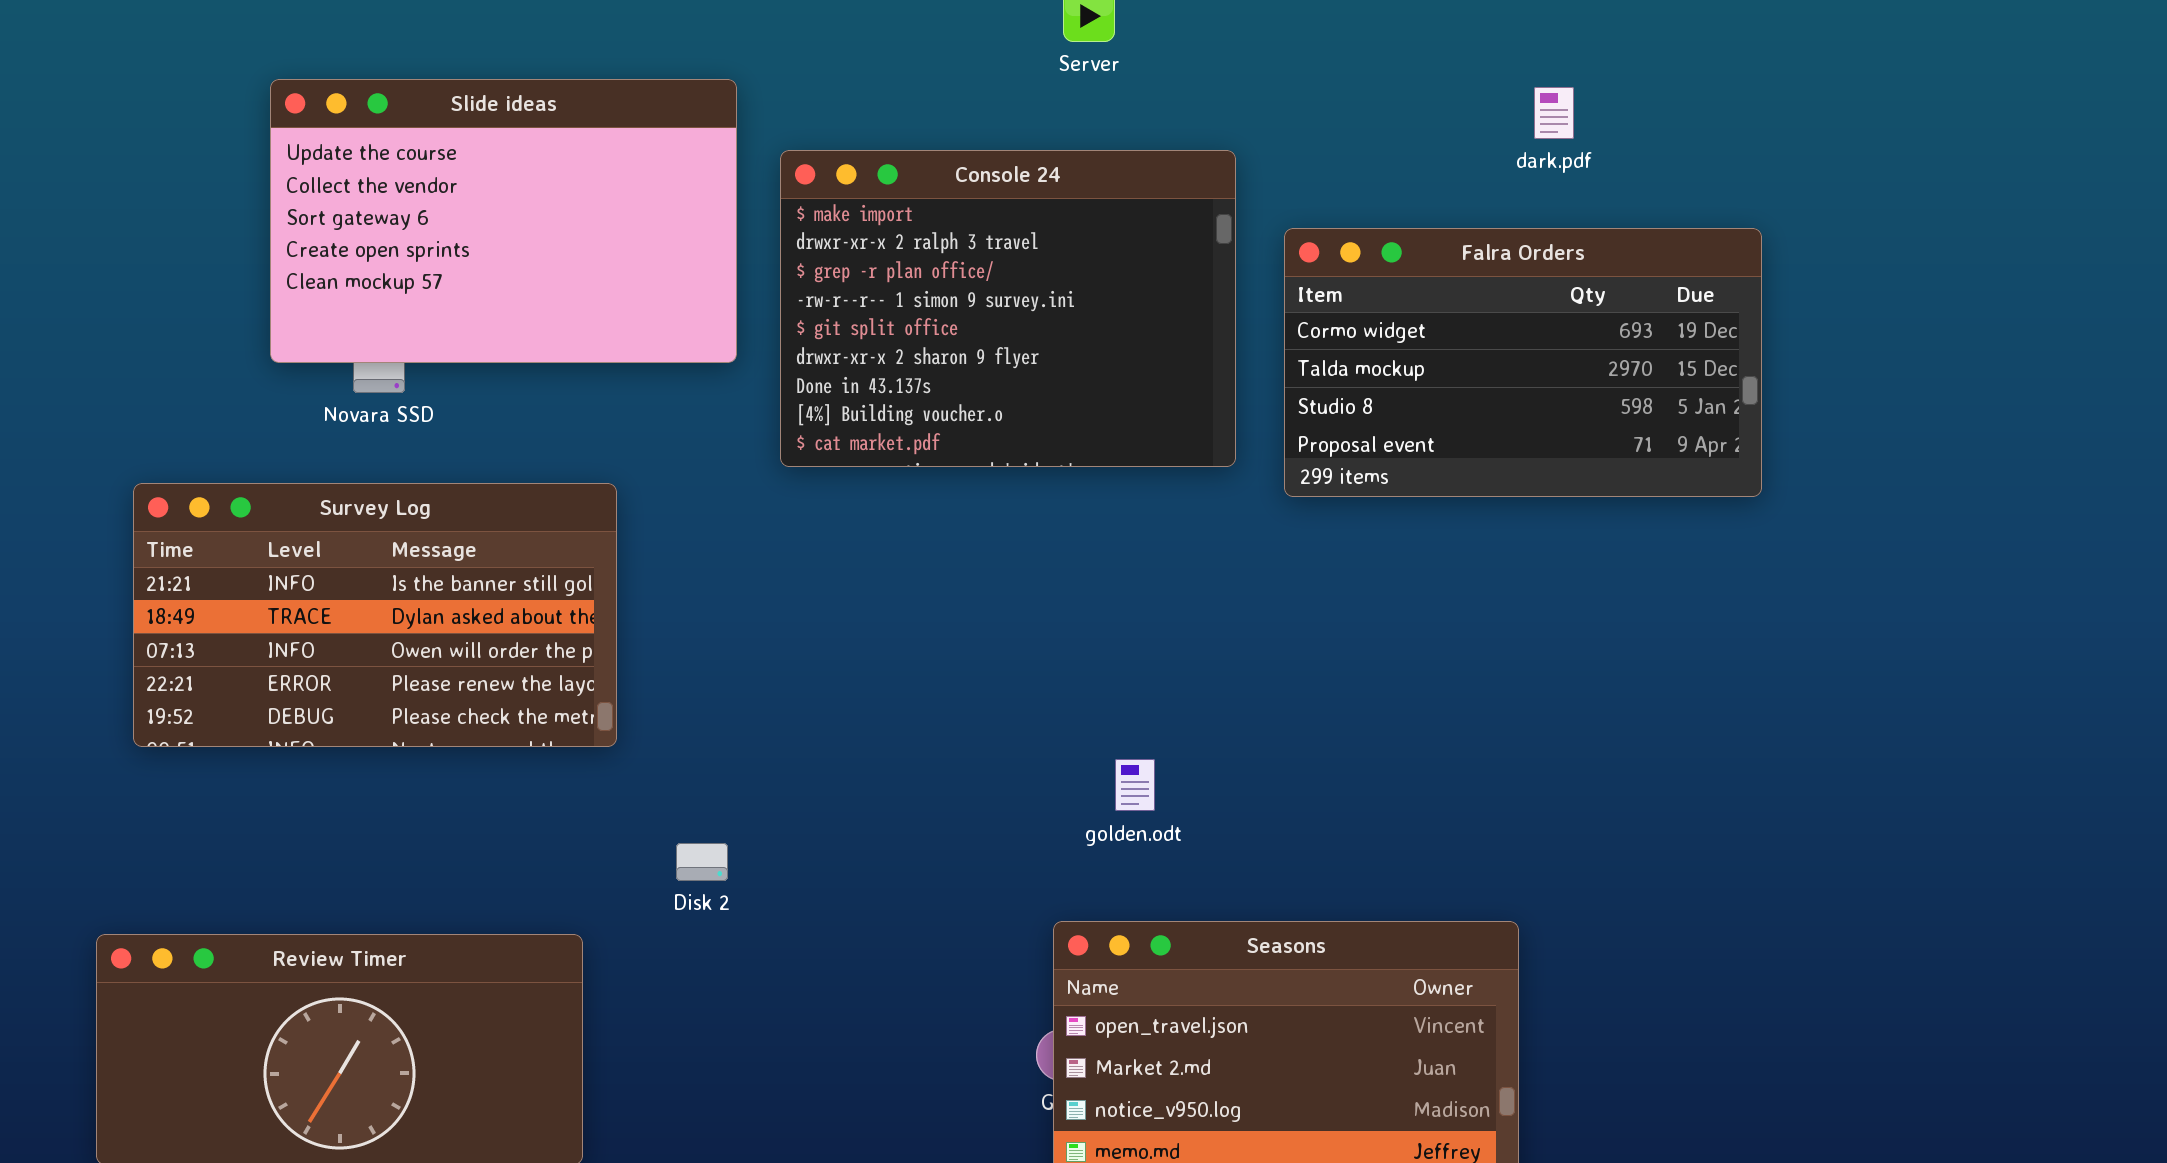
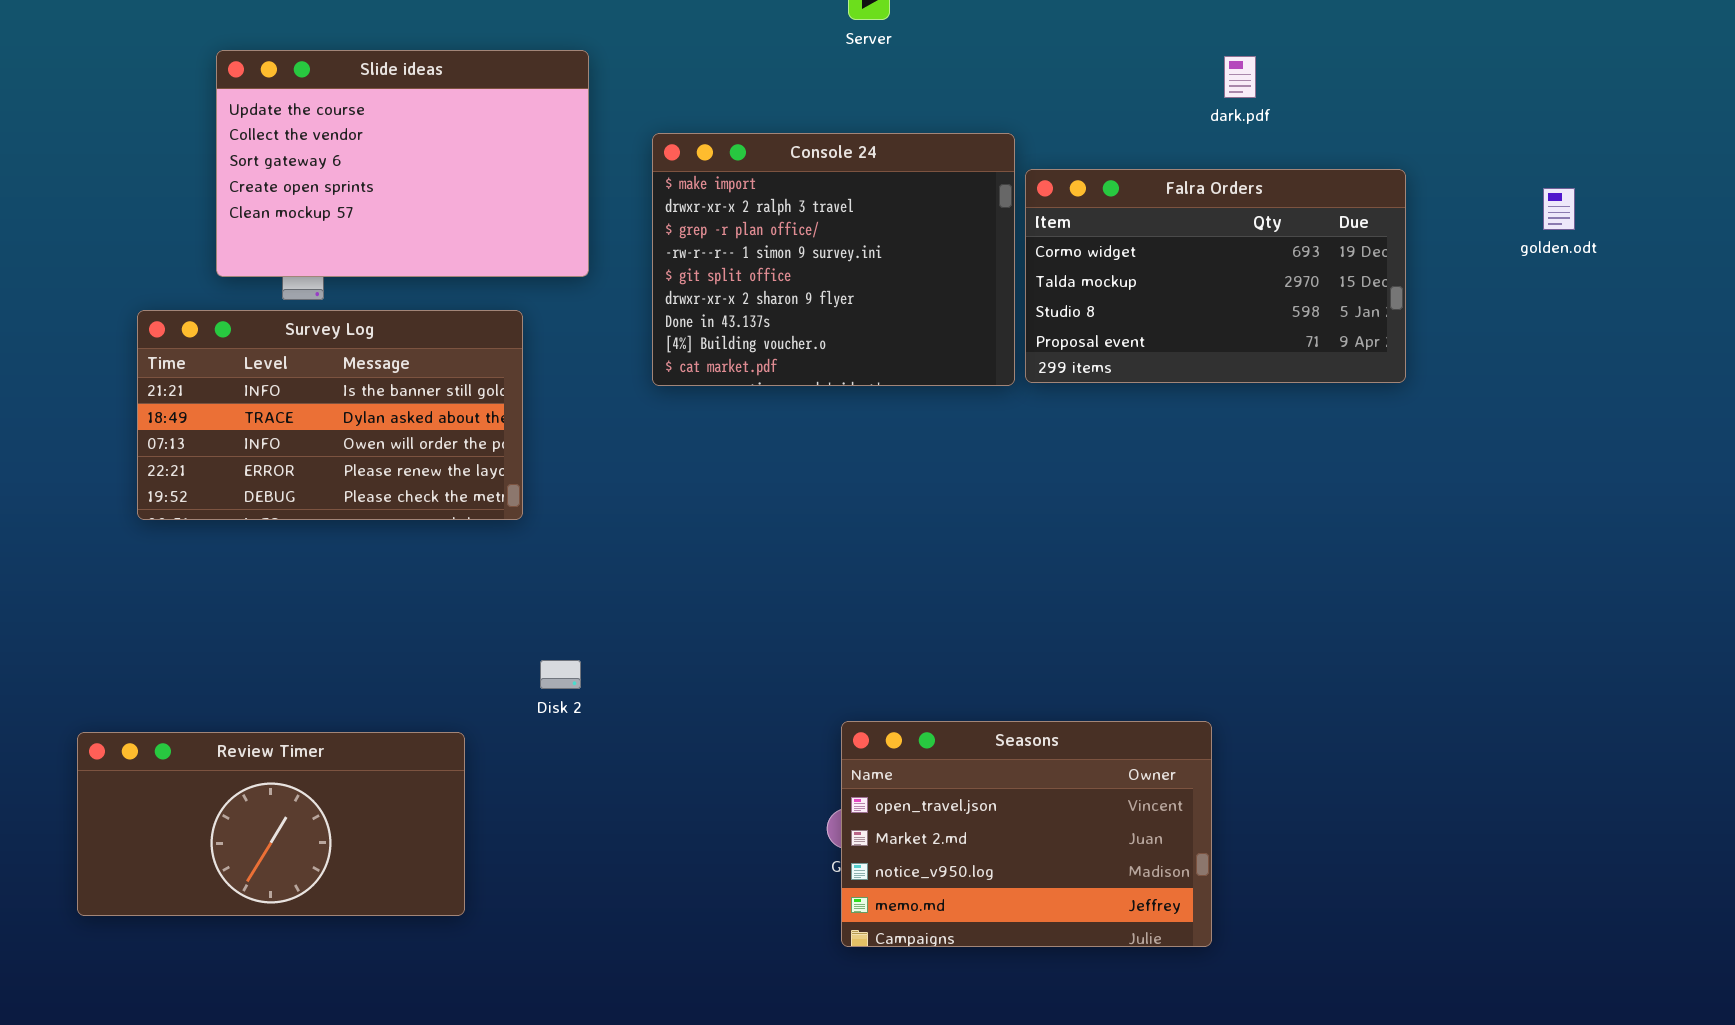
Console 24: [780,150,1236,467] -> [652,133,1015,386], moved
Survey Log: [133,483,617,747] -> [137,310,523,520], moved
golden.odt: [1115,759,1155,811] -> [1543,188,1575,230], moved

